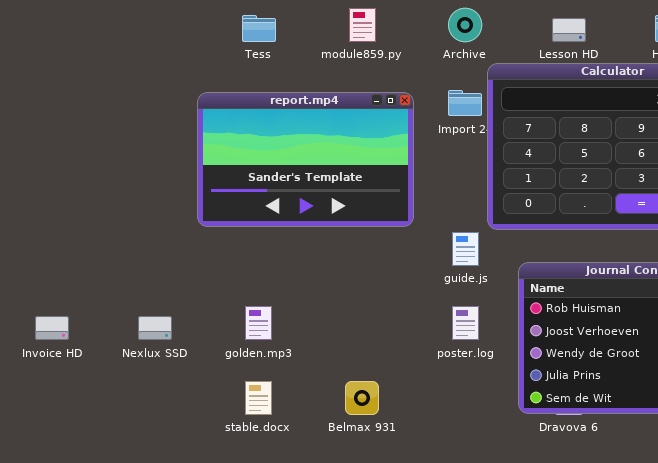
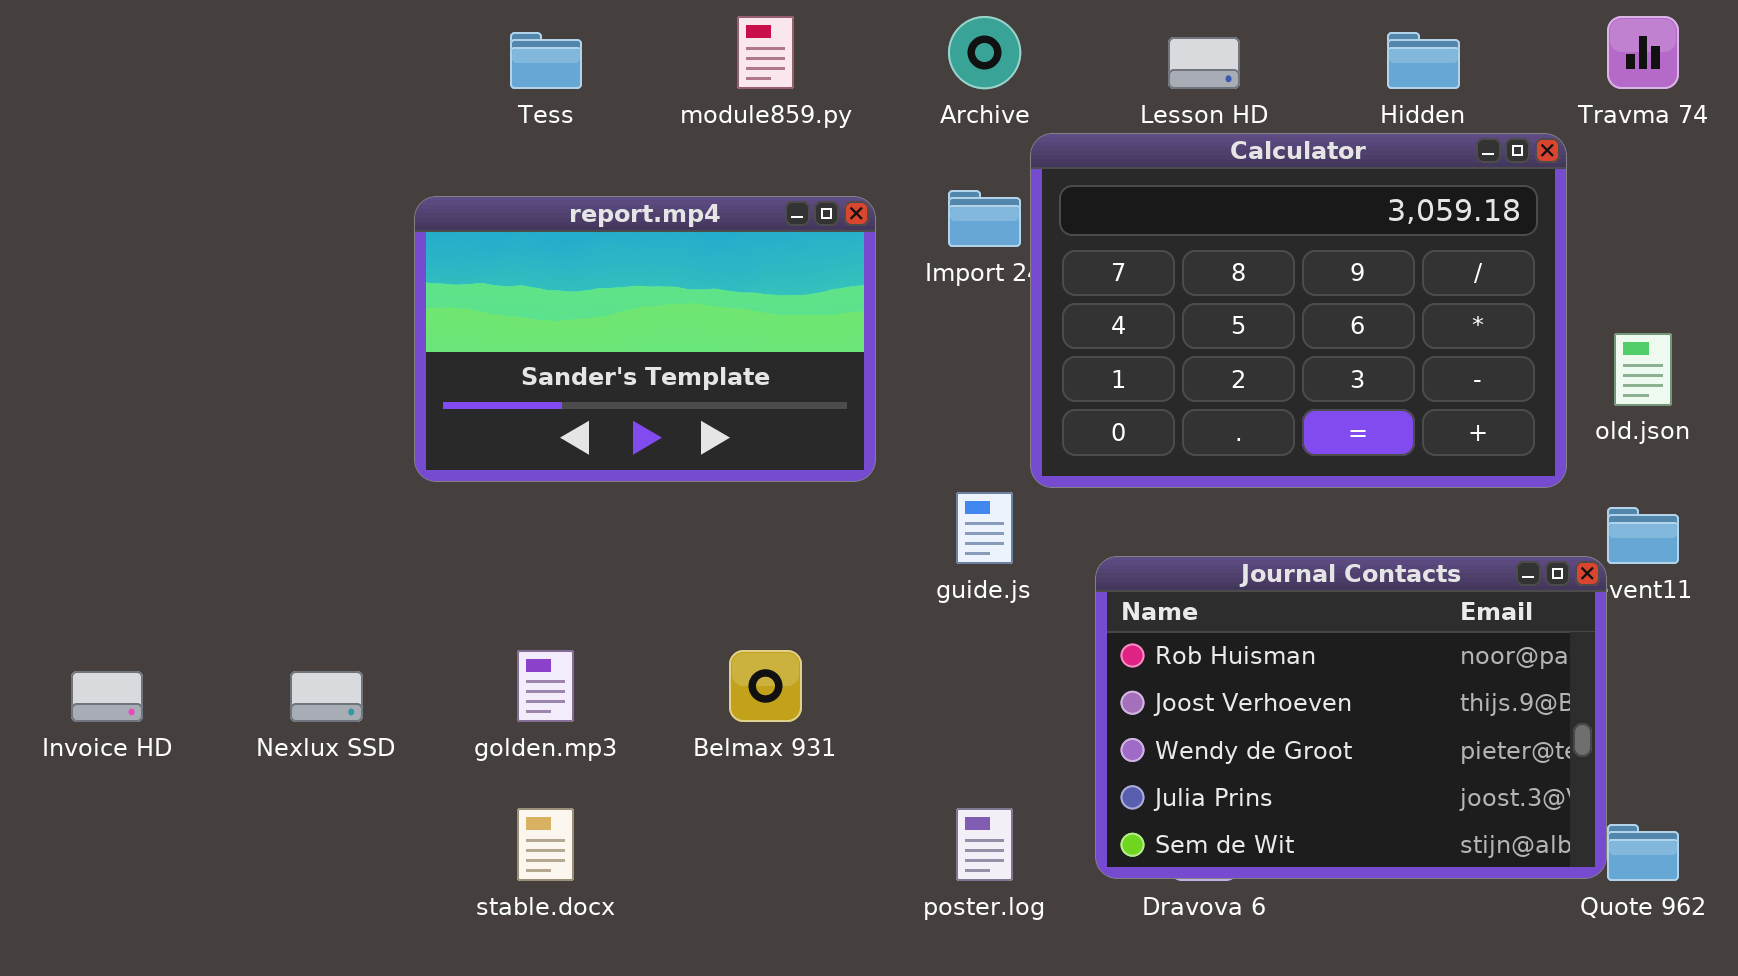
poster.log: [452,306,479,340] -> [956,808,1013,881], moved
Belmax 931: [345,381,379,415] -> [729,650,802,722], moved

